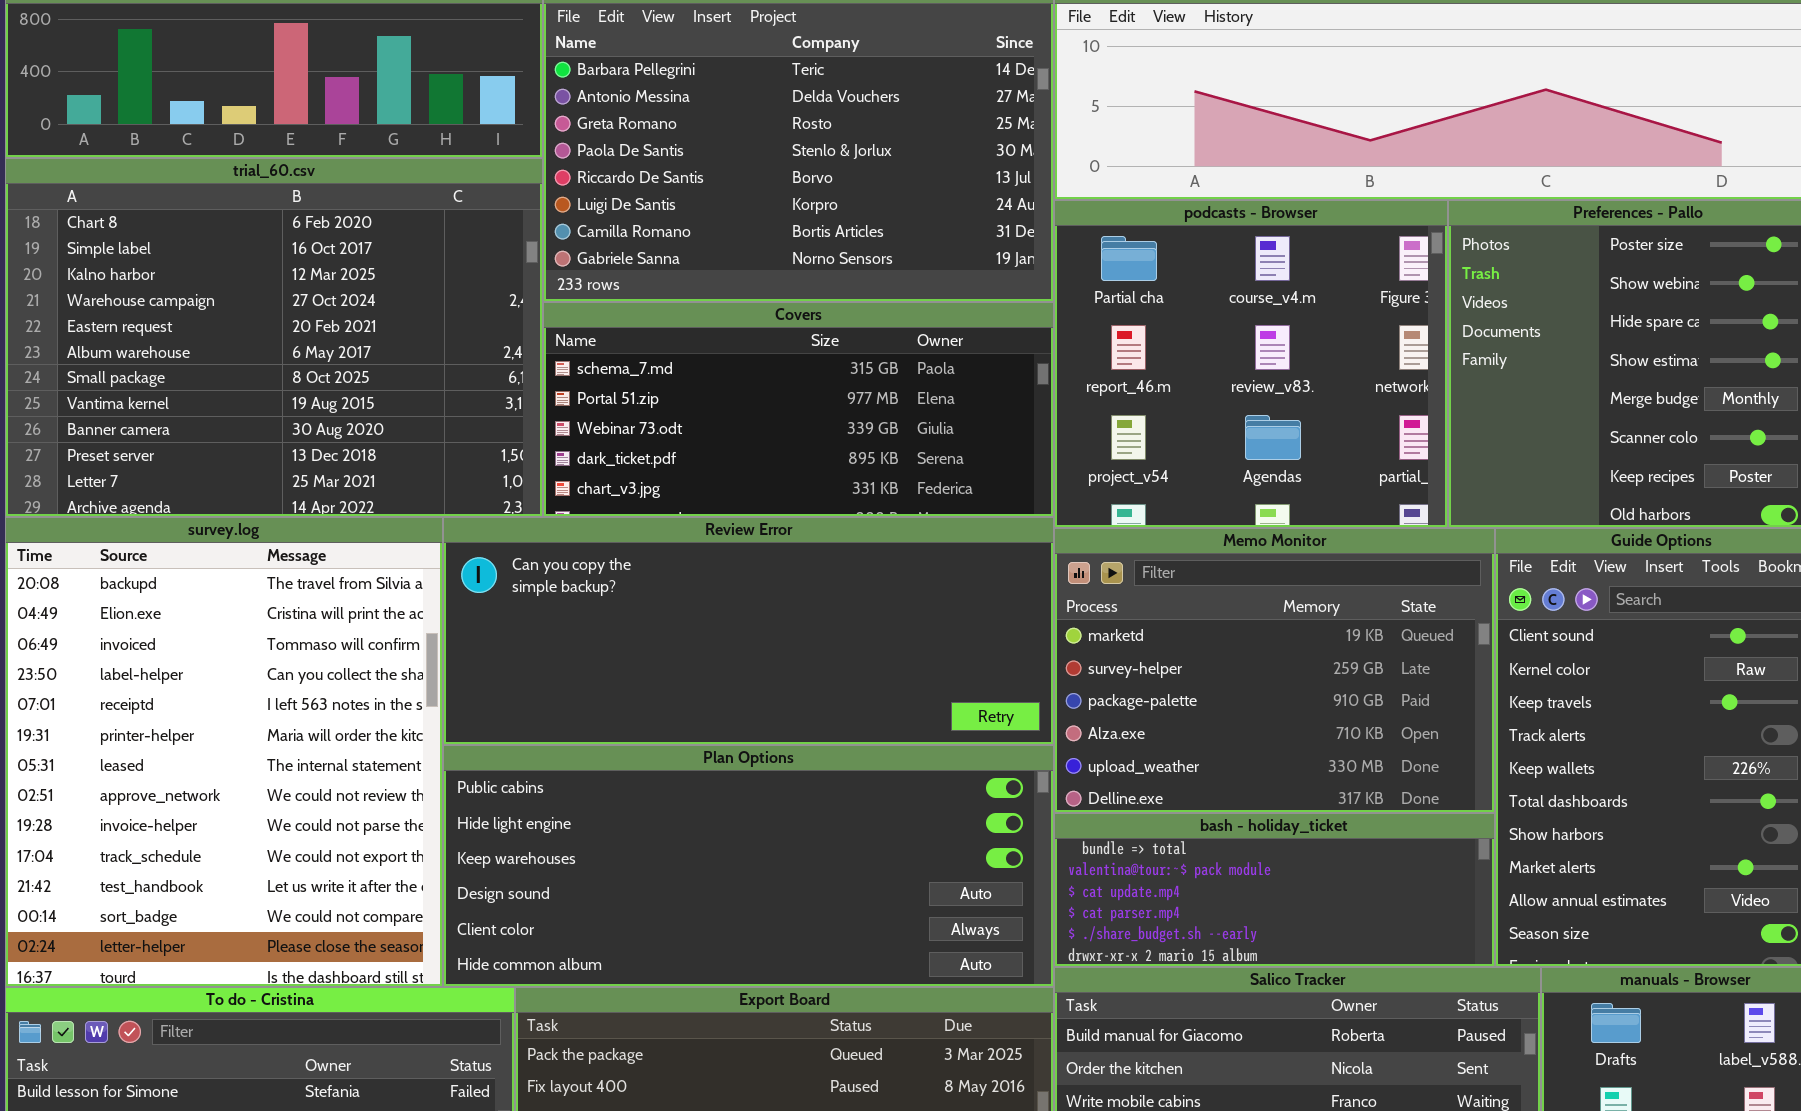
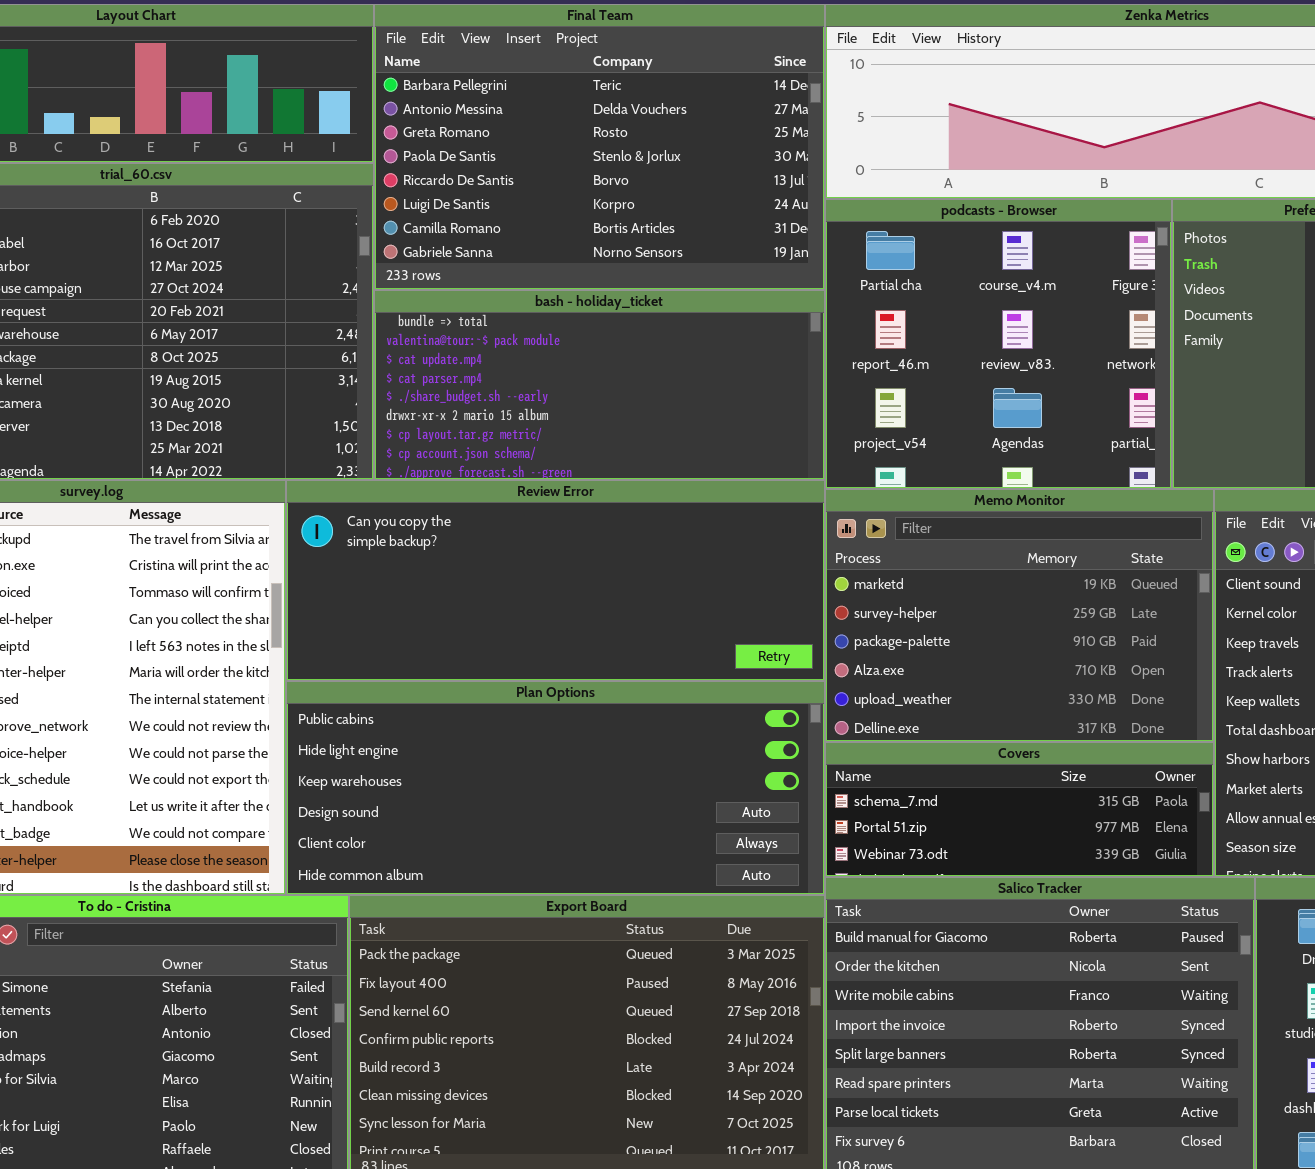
Covers: [543,302,1054,517] -> [825,742,1214,877], moved, resized
bash - holiday_ticket: [1054,813,1495,967] -> [374,290,825,480], moved, resized

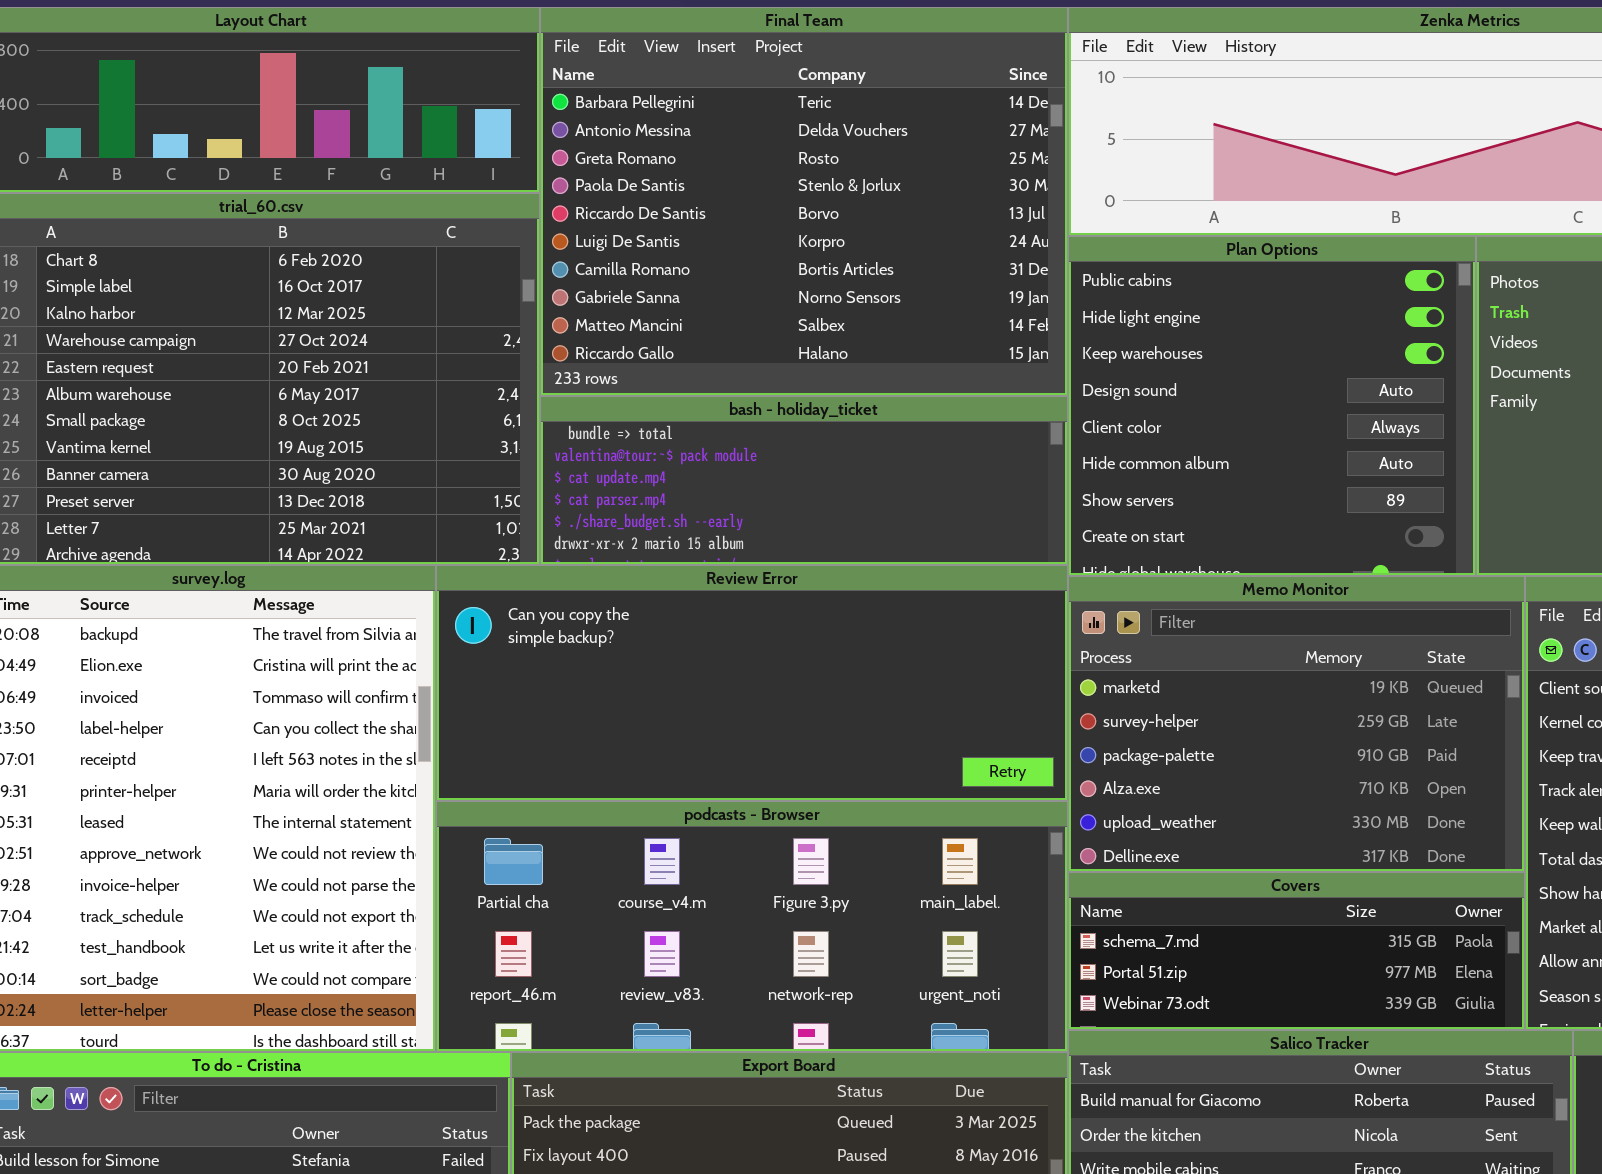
Final Team: [374,4,825,290] -> [540,7,1068,396], resized
podcasts - Browser: [825,199,1172,489] -> [436,801,1068,1052], moved, resized
bash - holiday_ticket: [374,290,825,480] -> [540,396,1068,565], resized
Plan Options: [286,681,825,895] -> [1068,236,1476,576], moved, resized

